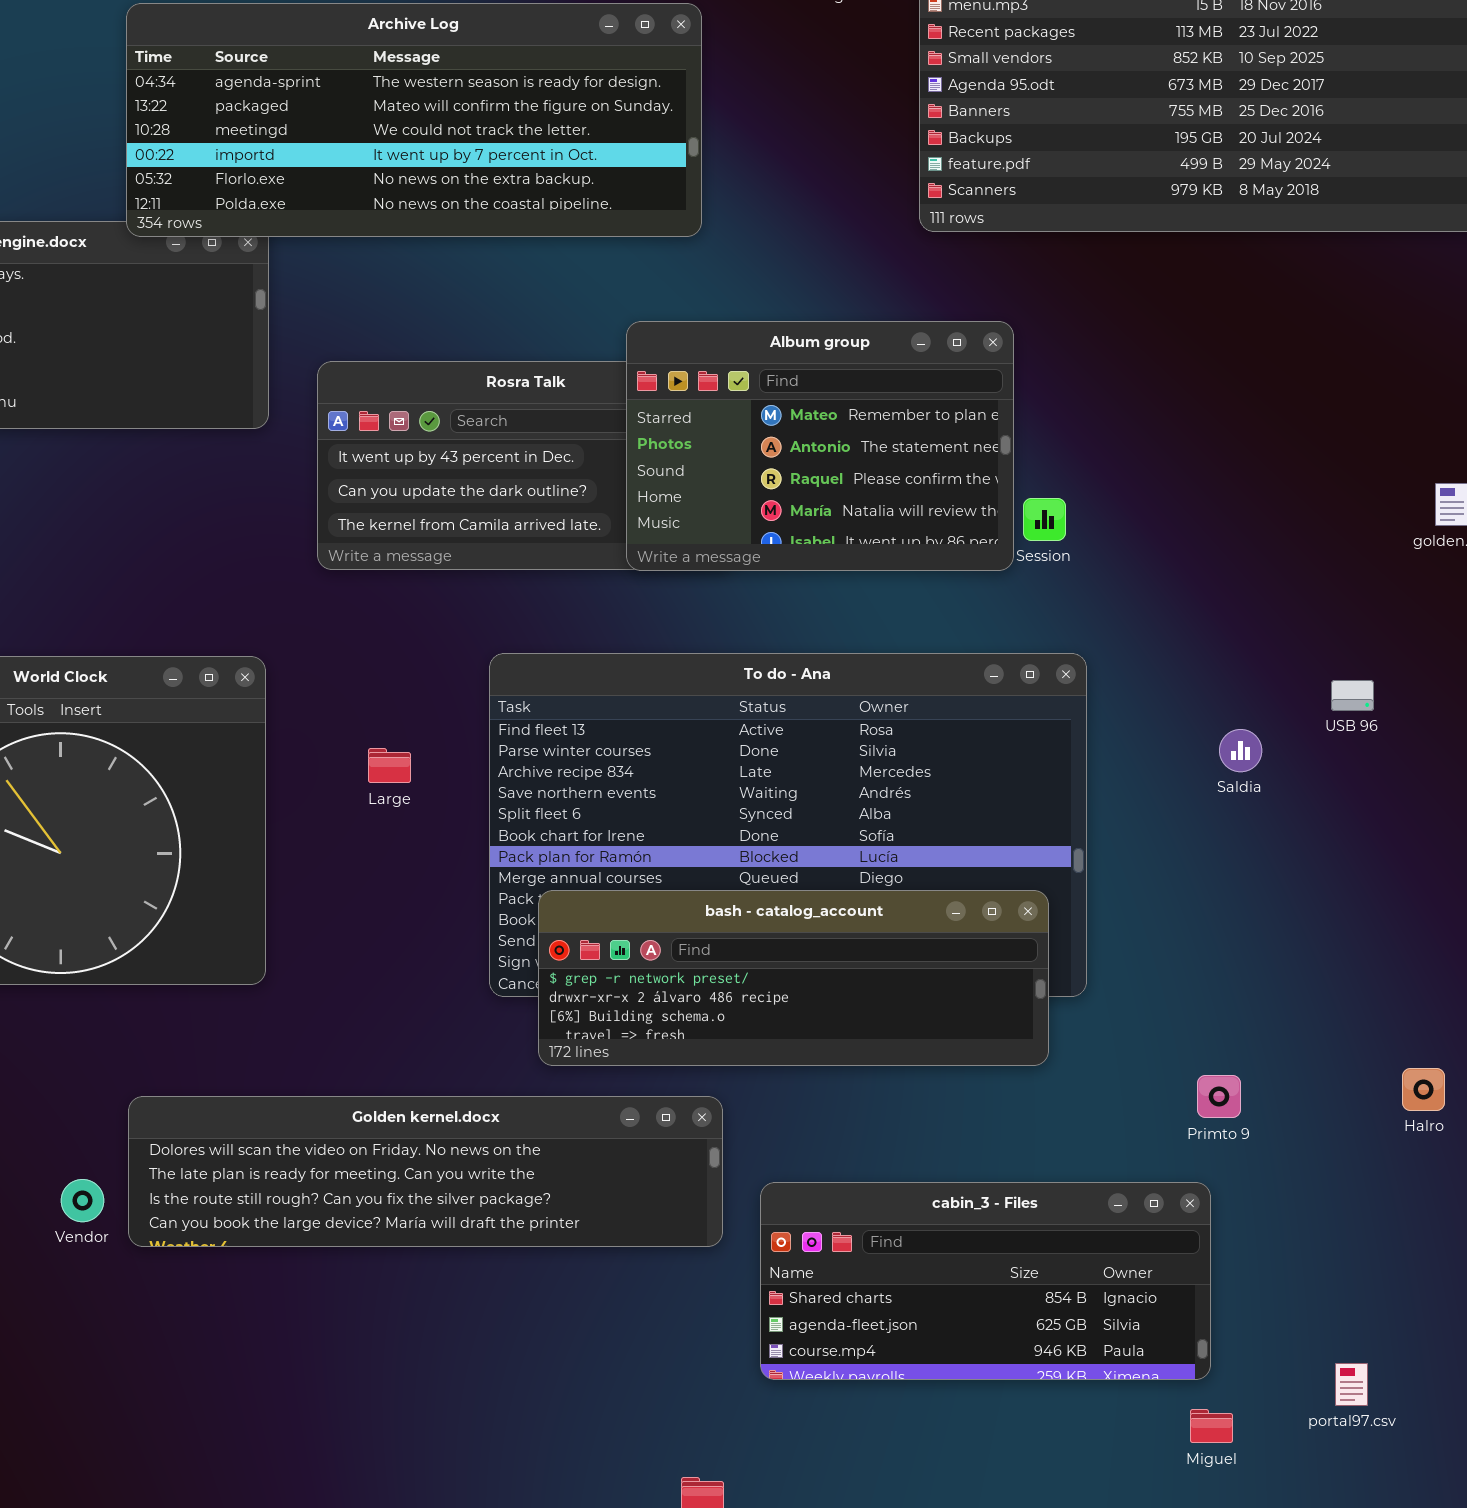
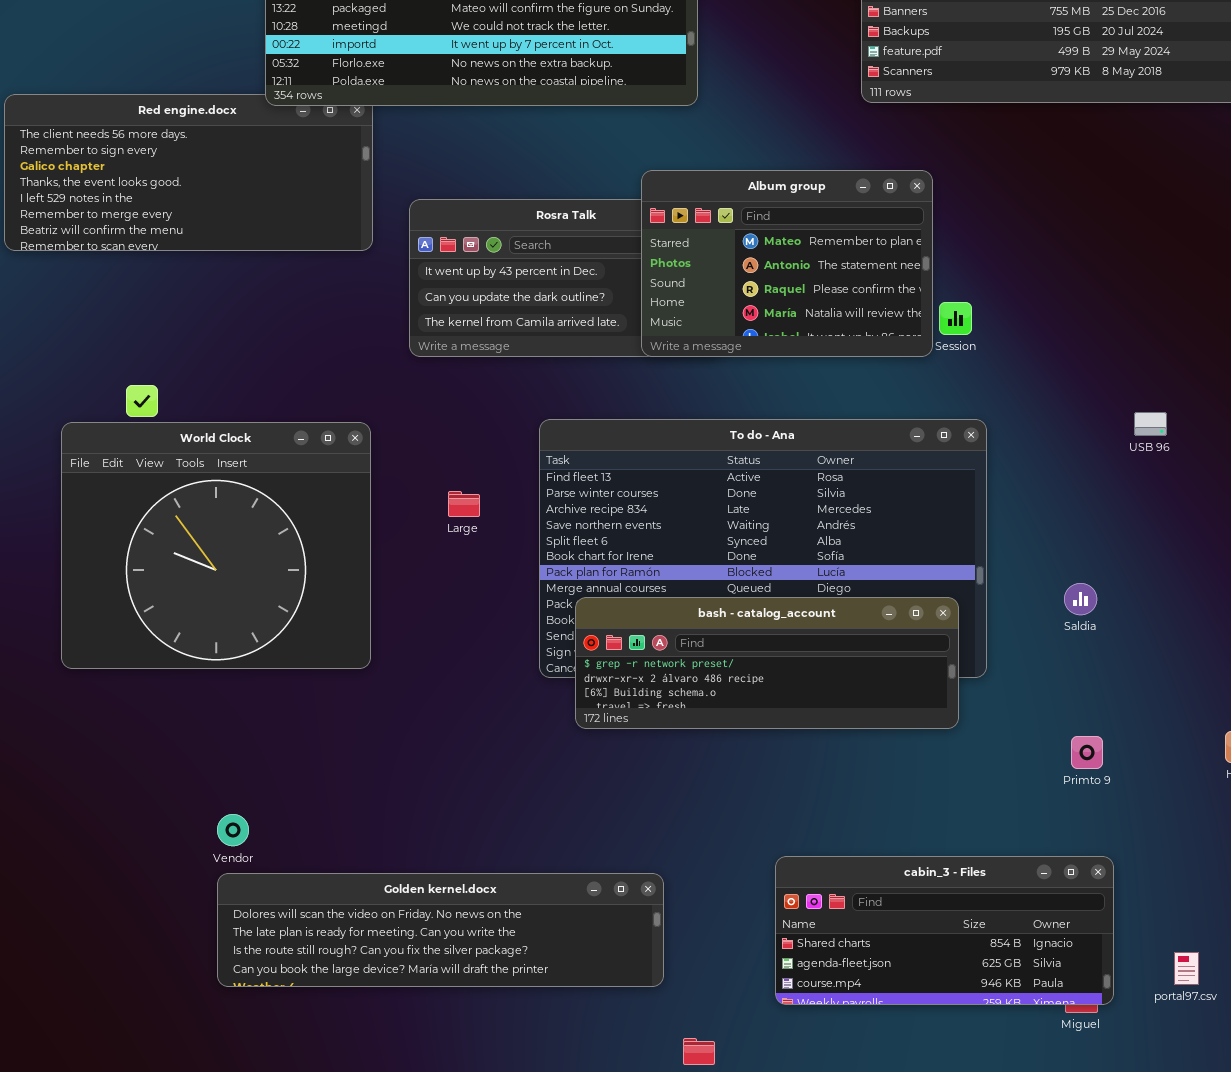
USB 96: [1331,680,1374,711] -> [1134,412,1167,436], moved
Saldia: [1219,729,1262,772] -> [1064,583,1097,615], moved
Golden kernel.docx: [128,1096,723,1247] -> [217,873,664,987], moved
cabin_3 - Files: [760,1182,1211,1380] -> [775,856,1114,1005], moved

